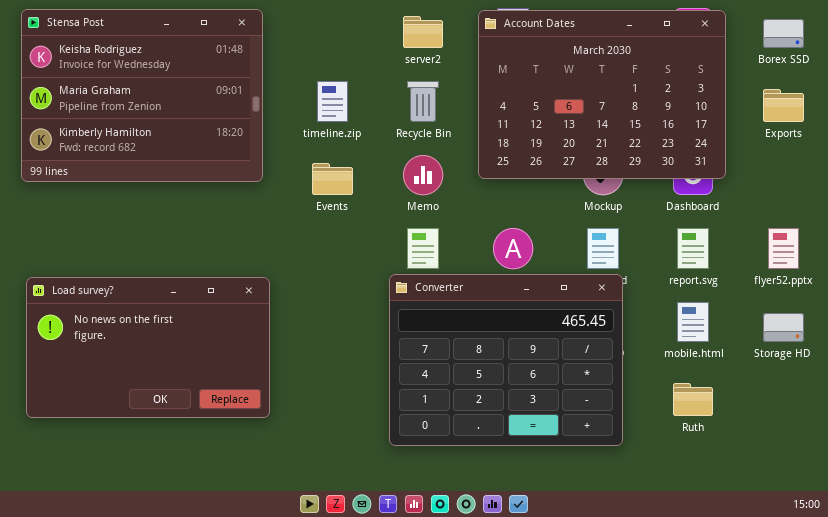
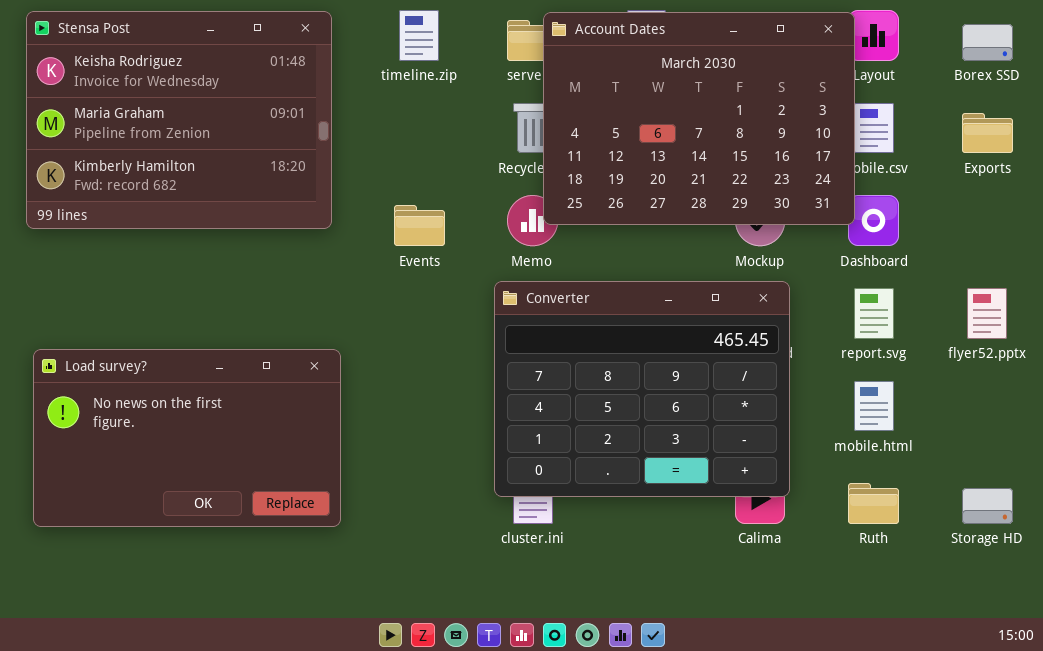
Account Dates: [478,10,726,179] -> [543,12,855,225], moved
timeline.zip: [317,81,348,122] -> [399,10,439,61], moved
Converter: [389,274,623,446] -> [494,281,790,497], moved
Storage HD: [763,313,804,342] -> [962,488,1013,524], moved

